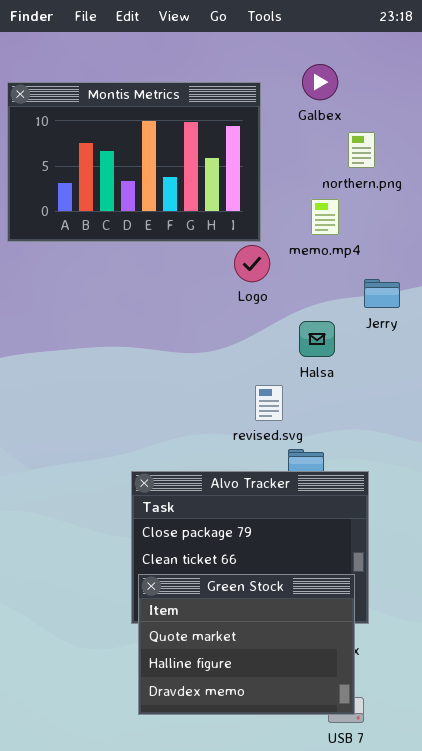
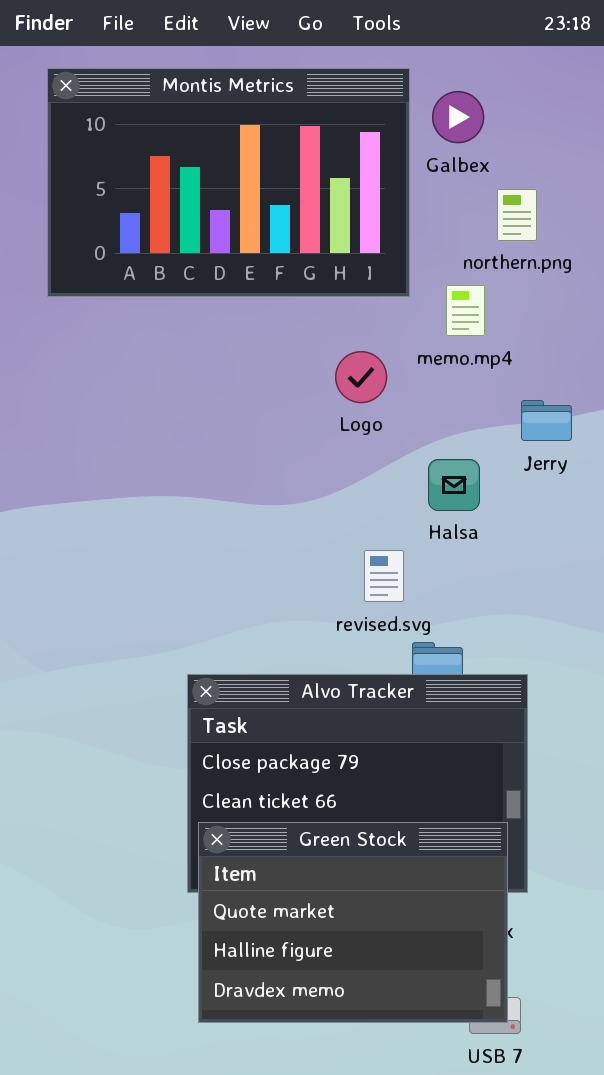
Montis Metrics: [7,82,261,242] -> [47,68,410,297], moved

